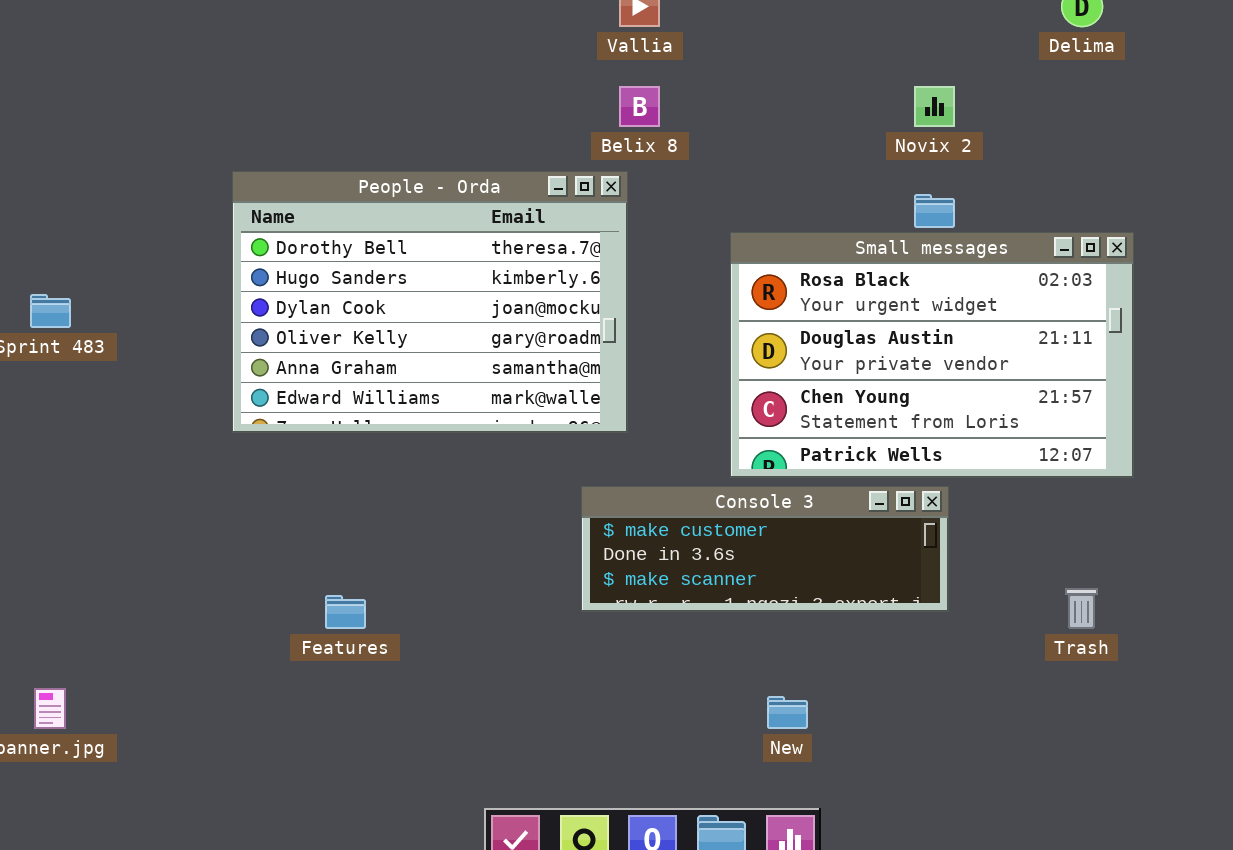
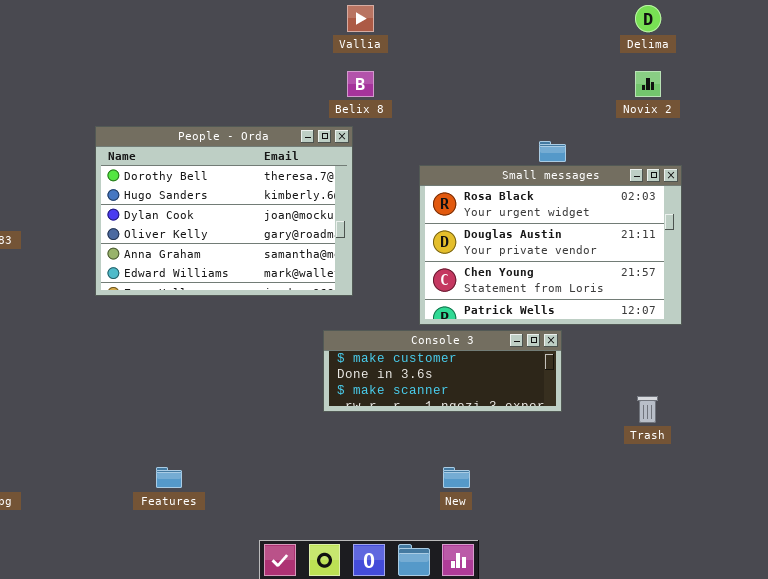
Novix 2: [914,86,955,127] -> [635,71,661,97], moved
Features: [325,595,366,629] -> [156,467,182,488], moved

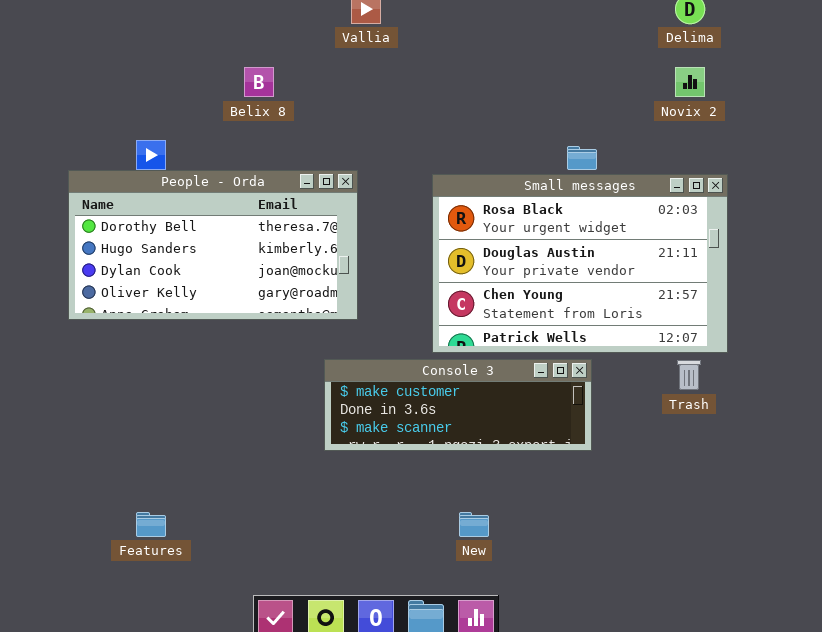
Belix 8: [347,71,374,97] -> [244,67,274,97], moved
People - Orda: [95,126,353,296] -> [68,170,358,320], resized
Trash: [637,396,658,423] -> [677,360,701,390], moved

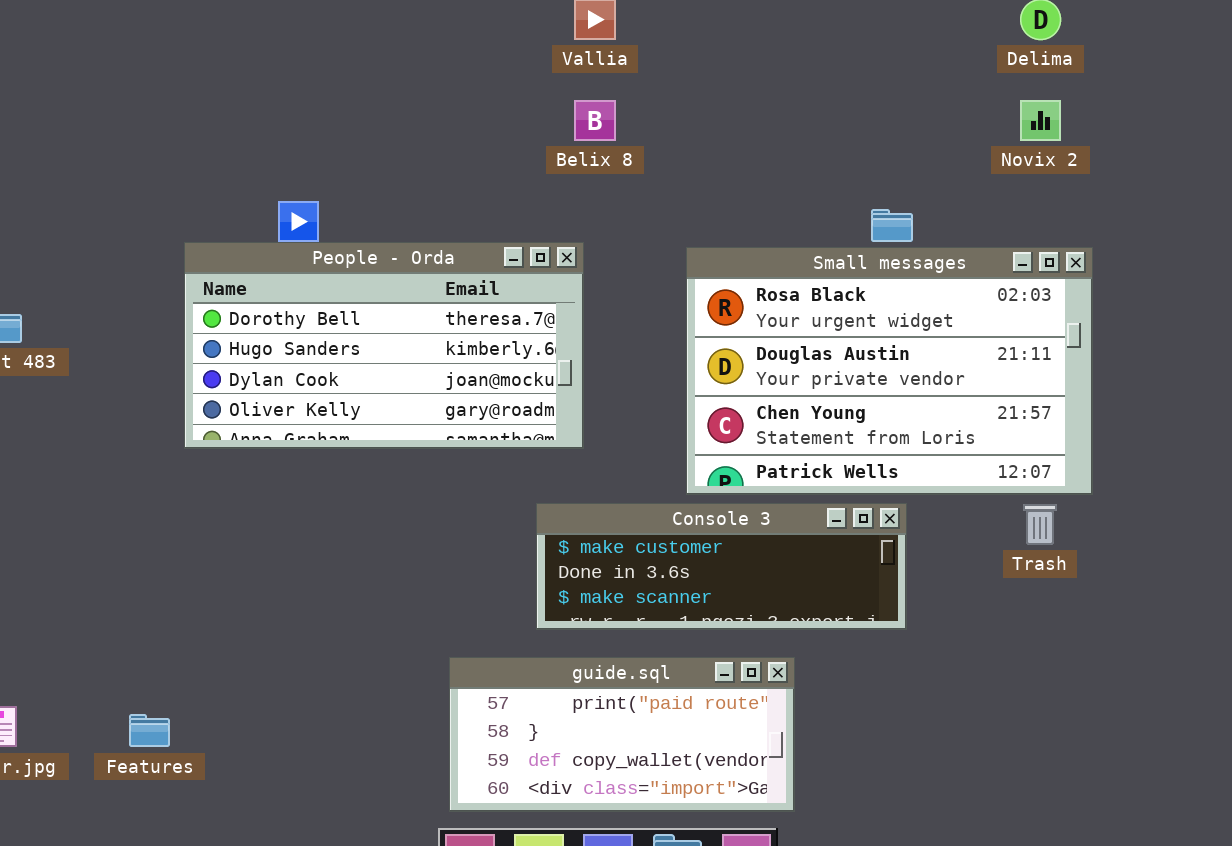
Belix 8: [244,67,274,97] -> [574,100,616,141], moved
guide.sql: none -> [449,657,795,812], opened
Features: [136,512,166,537] -> [129,714,170,747], moved

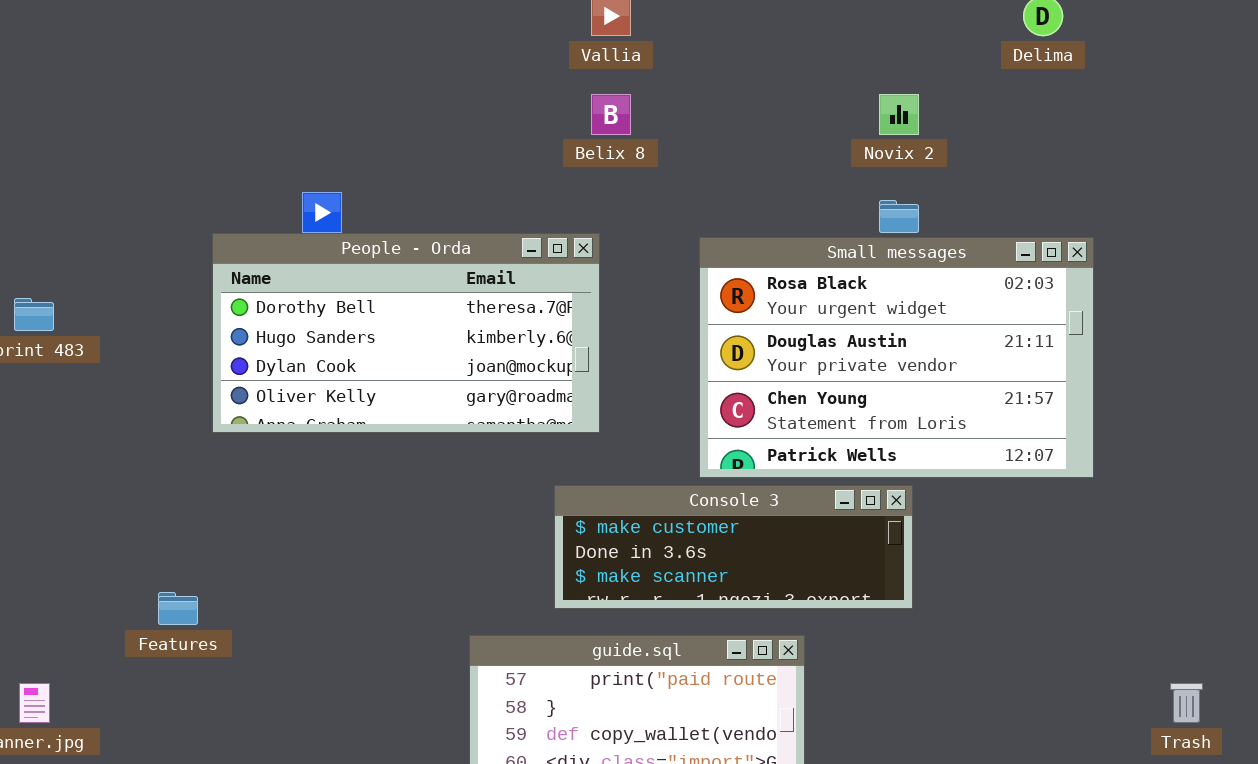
Novix 2: [1020,100,1061,141] -> [879,94,919,135], moved
Trash: [1023,504,1057,545] -> [1170,683,1203,723], moved
Features: [129,714,170,747] -> [158,592,198,625], moved

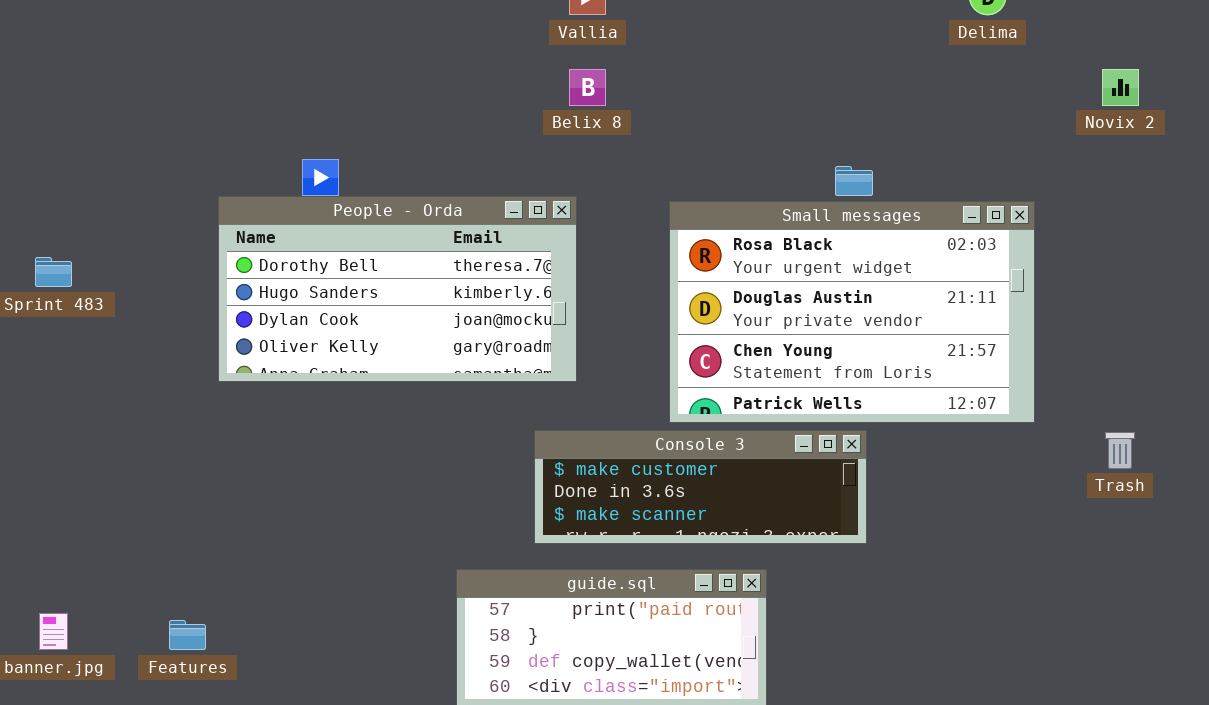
Novix 2: [879,94,919,135] -> [1102,69,1139,106], moved
Features: [158,592,198,625] -> [169,620,206,650], moved
Trash: [1170,683,1203,723] -> [1105,432,1135,469], moved

